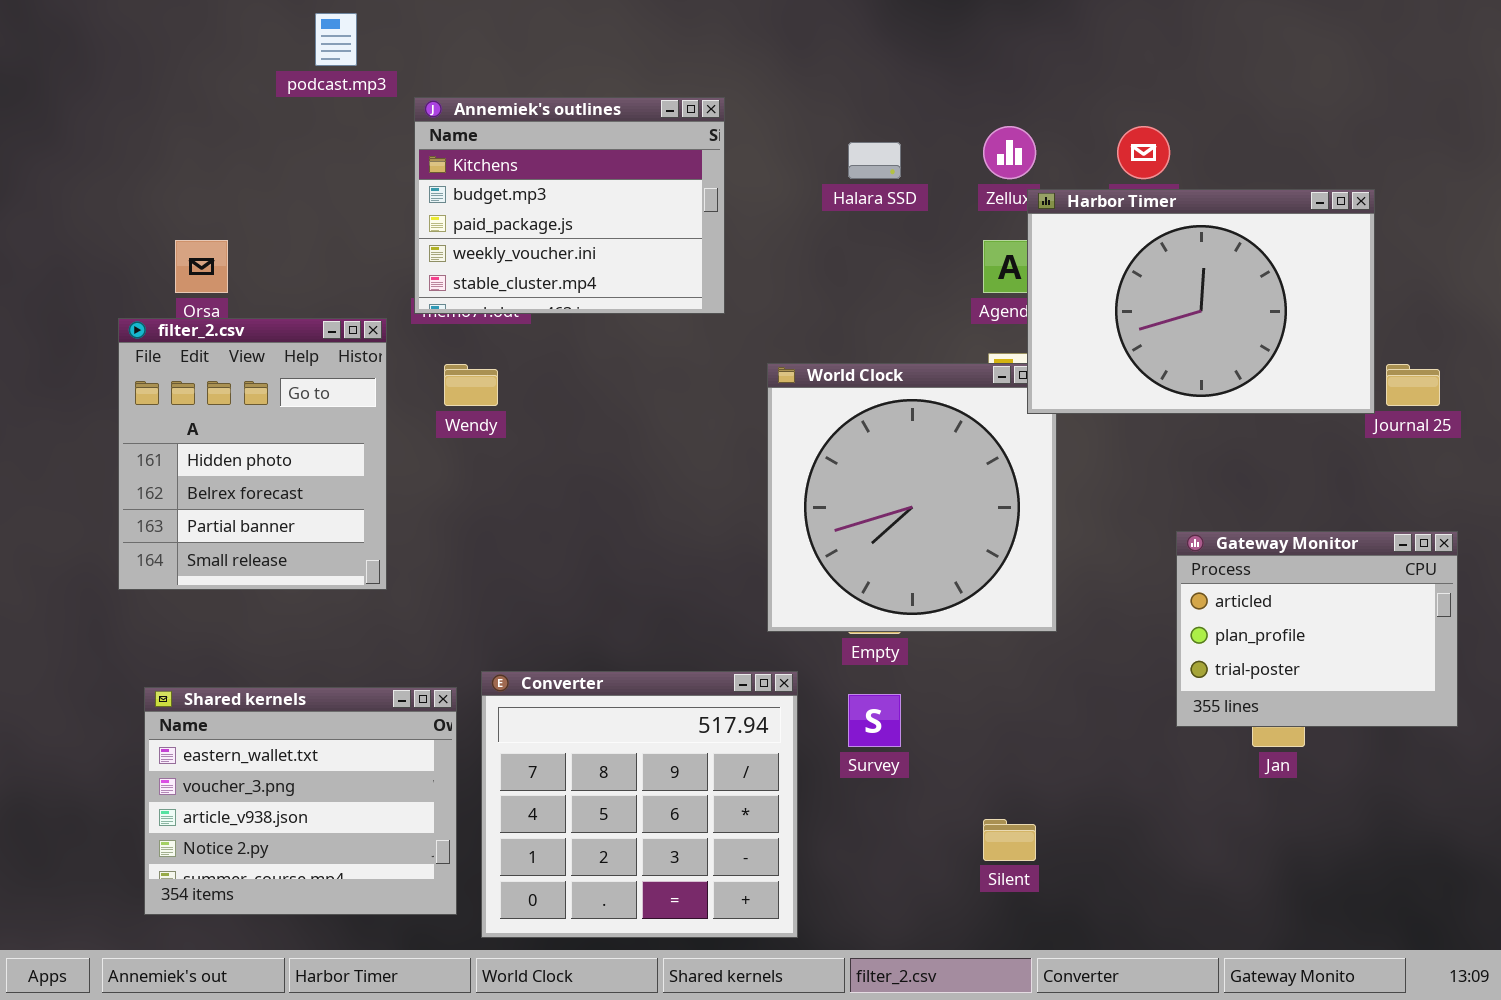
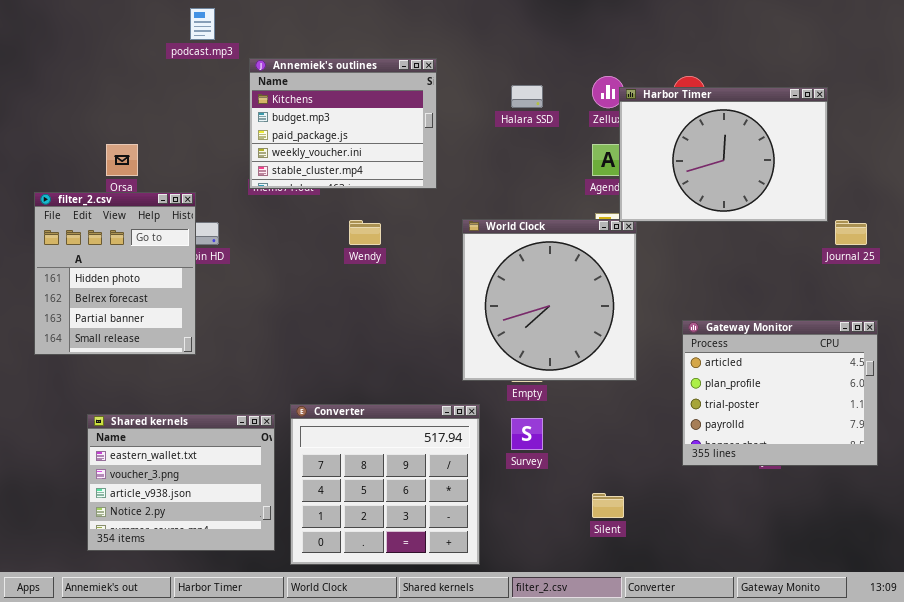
Harbor Timer: [1027,189,1375,414] -> [619,87,828,222], moved
filter_2.csv: [118,318,387,590] -> [34,192,196,355], moved
Wendy: [444,364,498,406] -> [349,220,381,245], moved
Gateway Monitor: [1176,531,1458,727] -> [682,320,878,466], resized

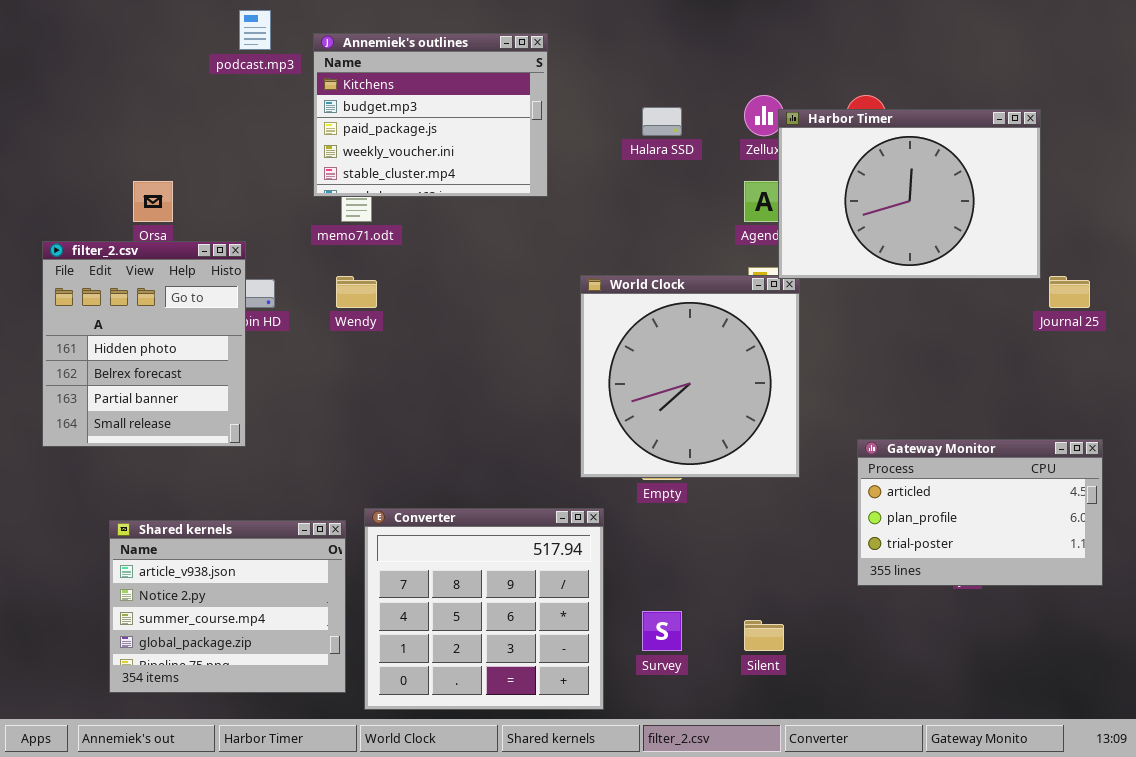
Annemiek's outlines: [249,58,437,189] -> [313,33,548,197], moved
Wendy: [349,220,381,245] -> [336,276,377,308], moved
Gateway Monitor: [682,320,878,466] -> [857,439,1103,586], resized
Shared kernels: [87,414,275,551] -> [109,520,346,693], scrolled down 2 rows
Survey: [511,418,543,450] -> [642,611,682,651], moved

